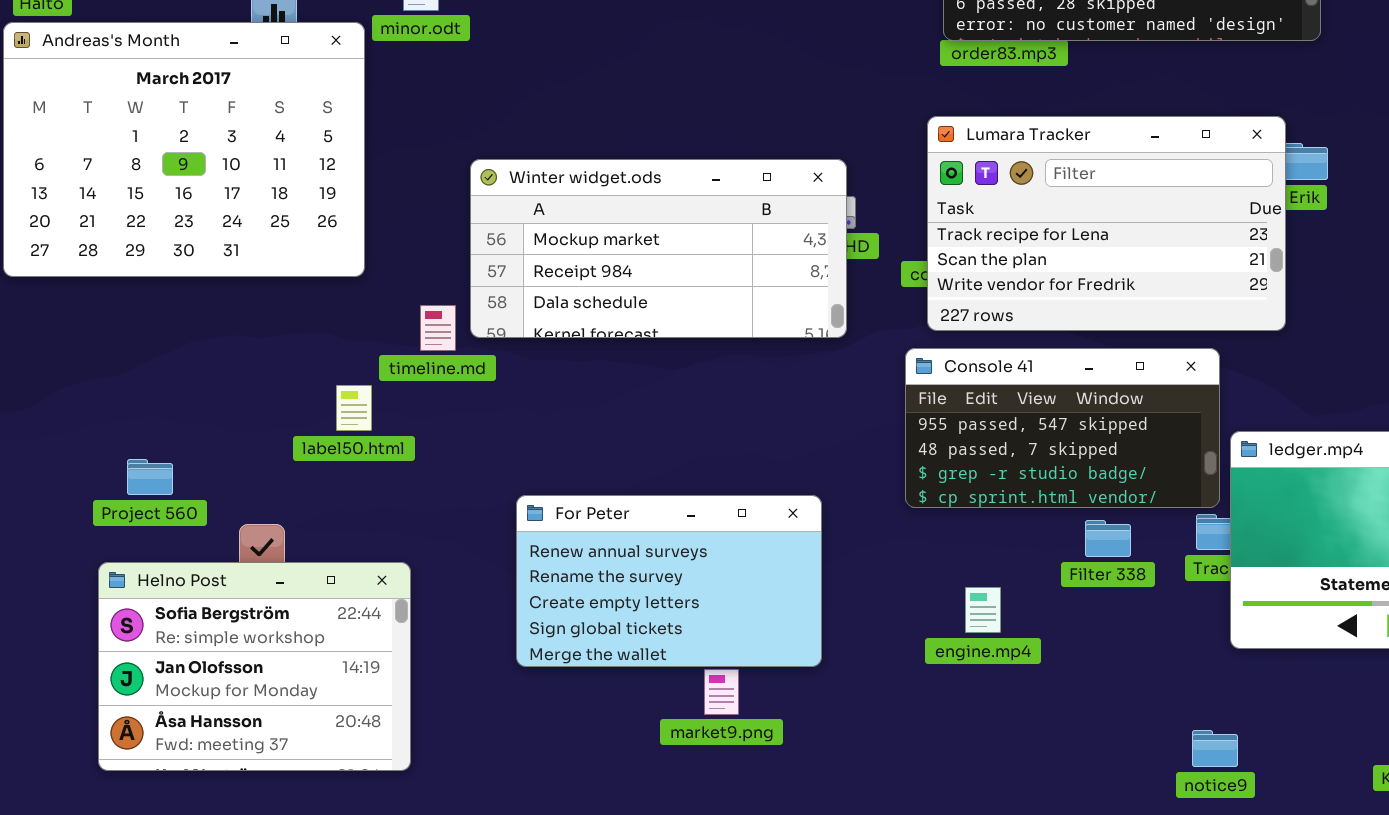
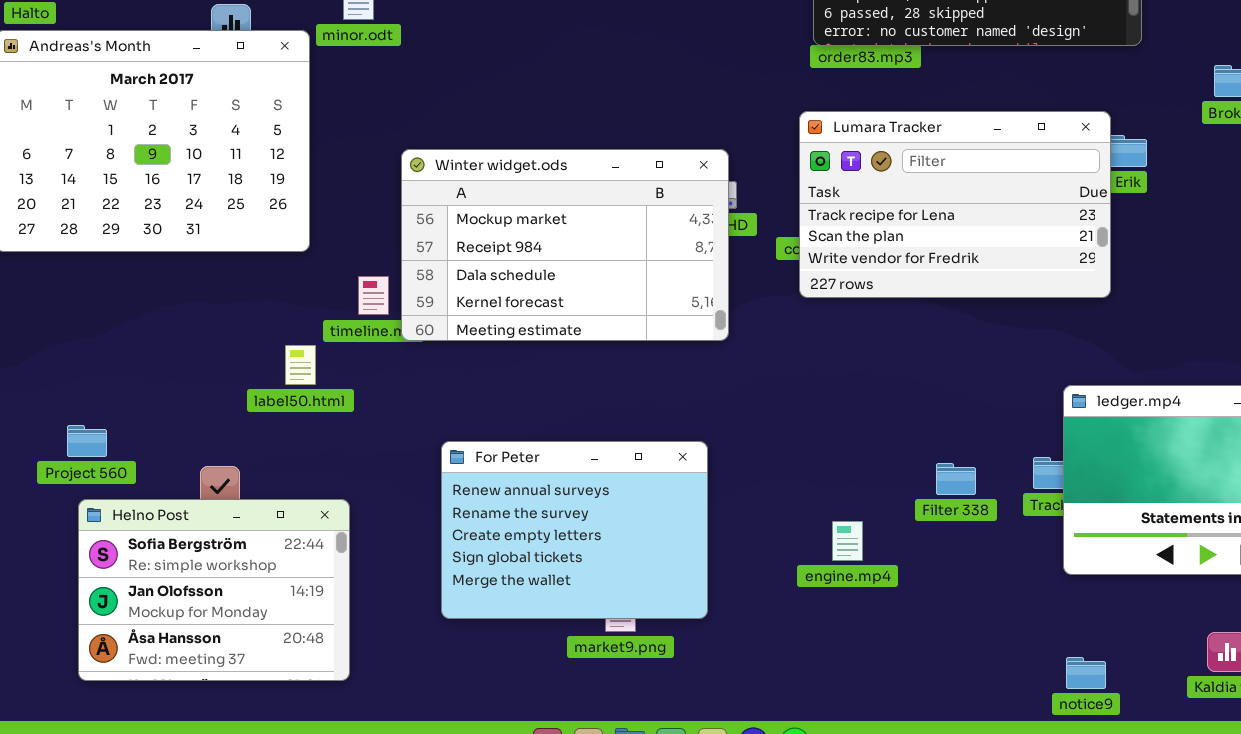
Winter widget.ods: [470,159,847,338] -> [401,149,729,341], resized
Console 41: [905,348,1220,508] -> none, closed
Project 560: [127,459,173,495] -> [67,425,107,457], moved
For Peter: [516,495,822,667] -> [441,441,708,619], resized
notice9: [1192,730,1238,767] -> [1066,657,1106,689], moved

